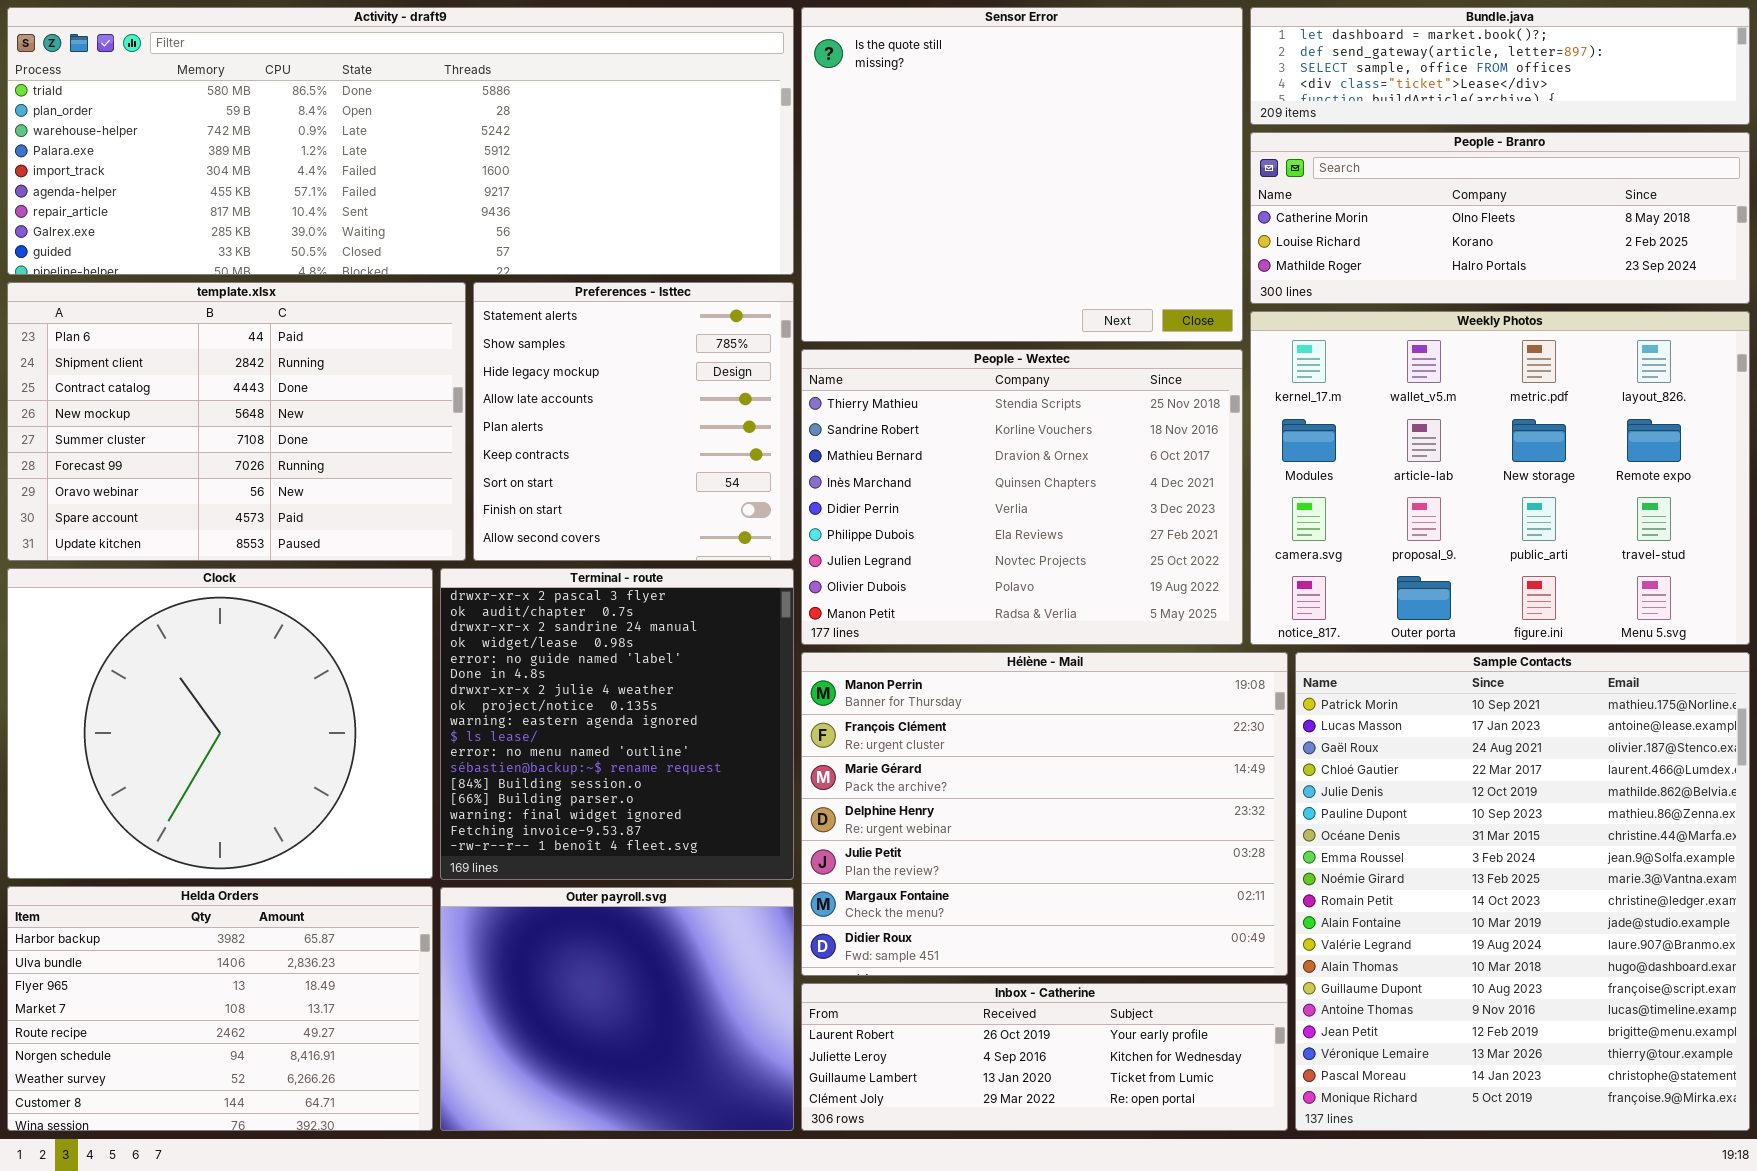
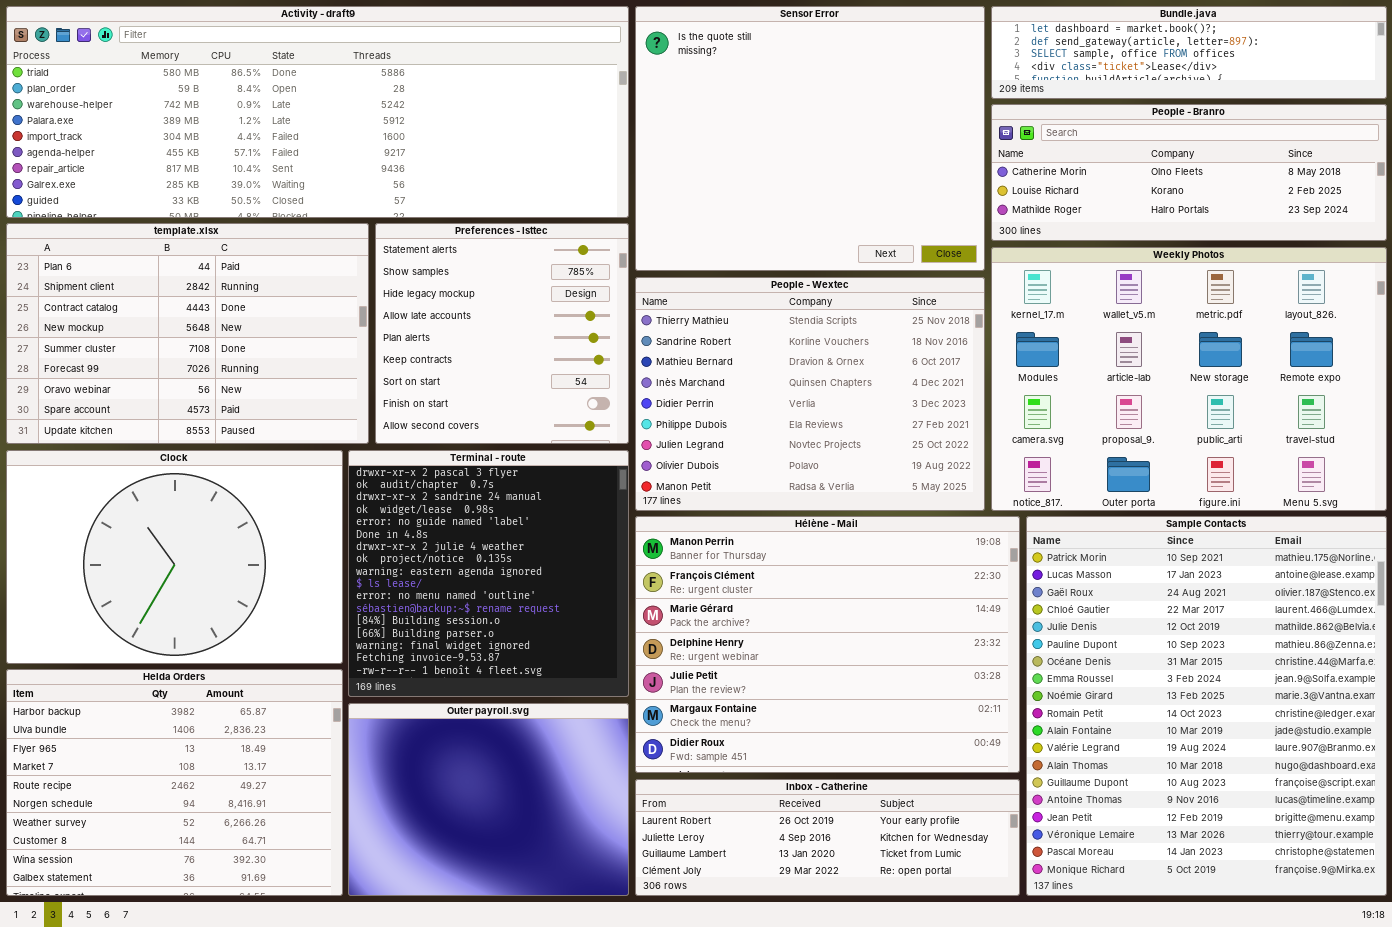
Clock: [7,568,433,879] -> [6,450,343,664], resized
Helda Orders: [7,886,433,1131] -> [6,669,343,896], resized

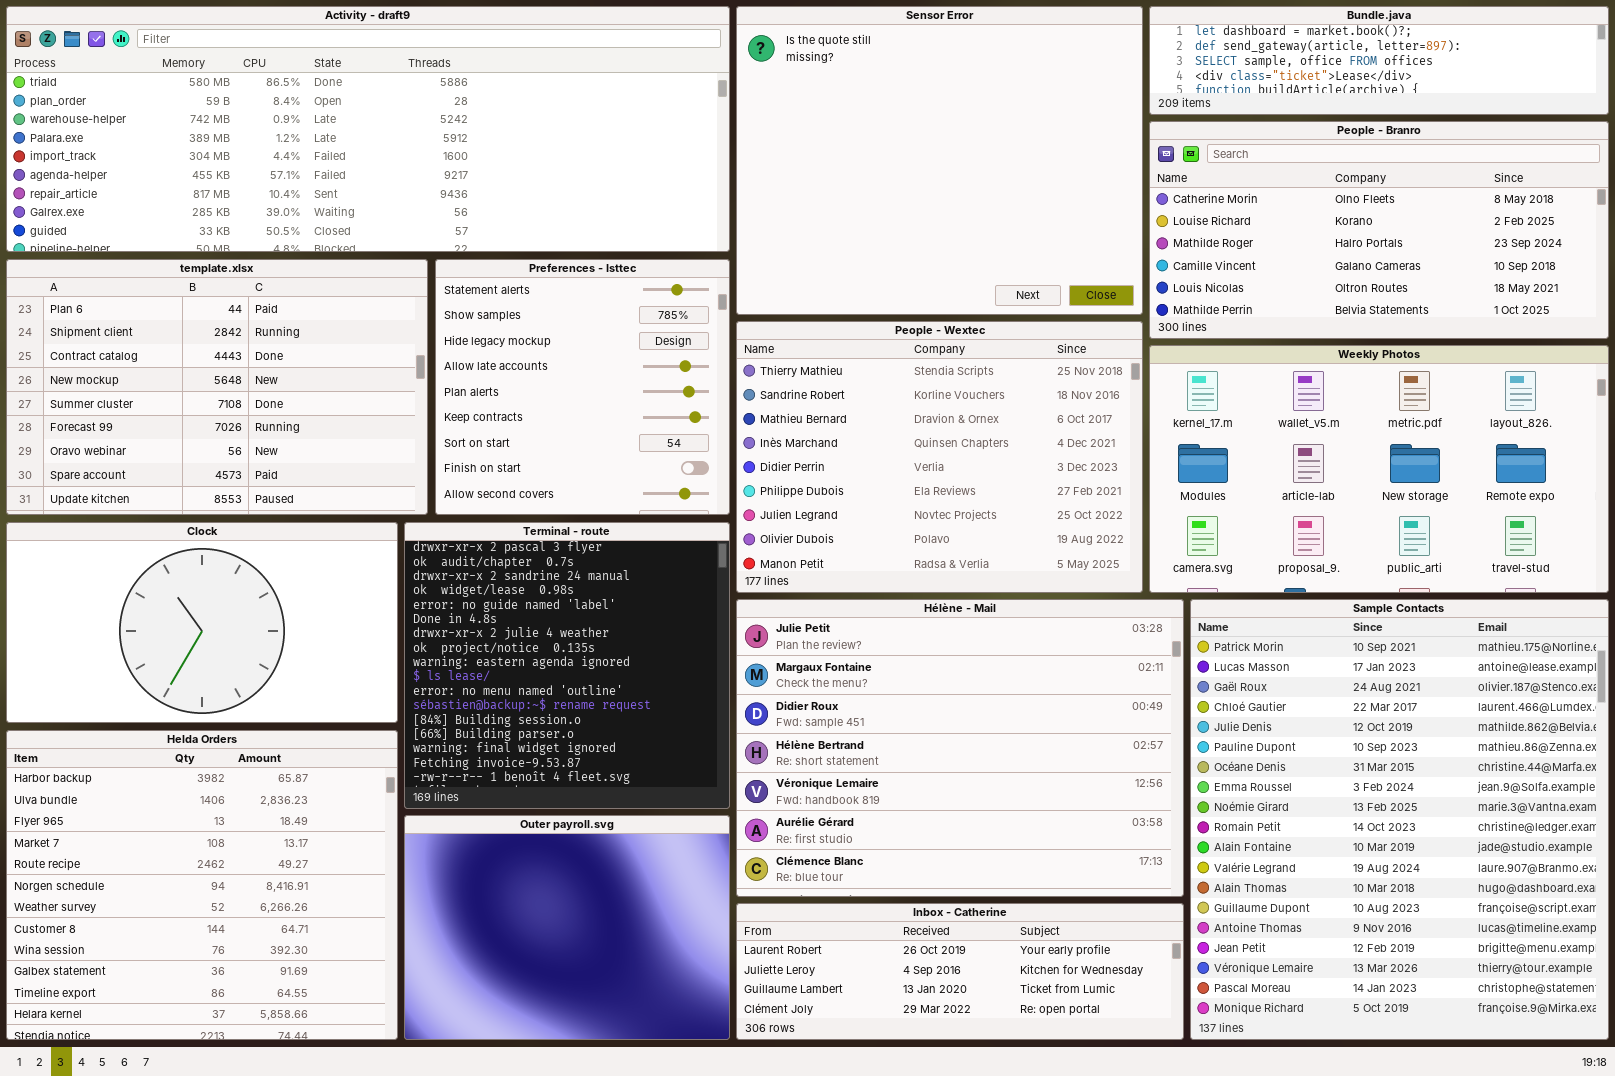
People - Branro: [991,104,1387,241] -> [1149,121,1609,339], resized
Weekly Photos: [991,247,1387,511] -> [1149,345,1609,593], resized
Clock: [6,450,343,664] -> [6,522,398,723], resized
Hélène - Mail: [635,516,1020,773] -> [736,599,1184,897], scrolled down 4 rows
Helda Orders: [6,669,343,896] -> [6,730,398,1040], resized

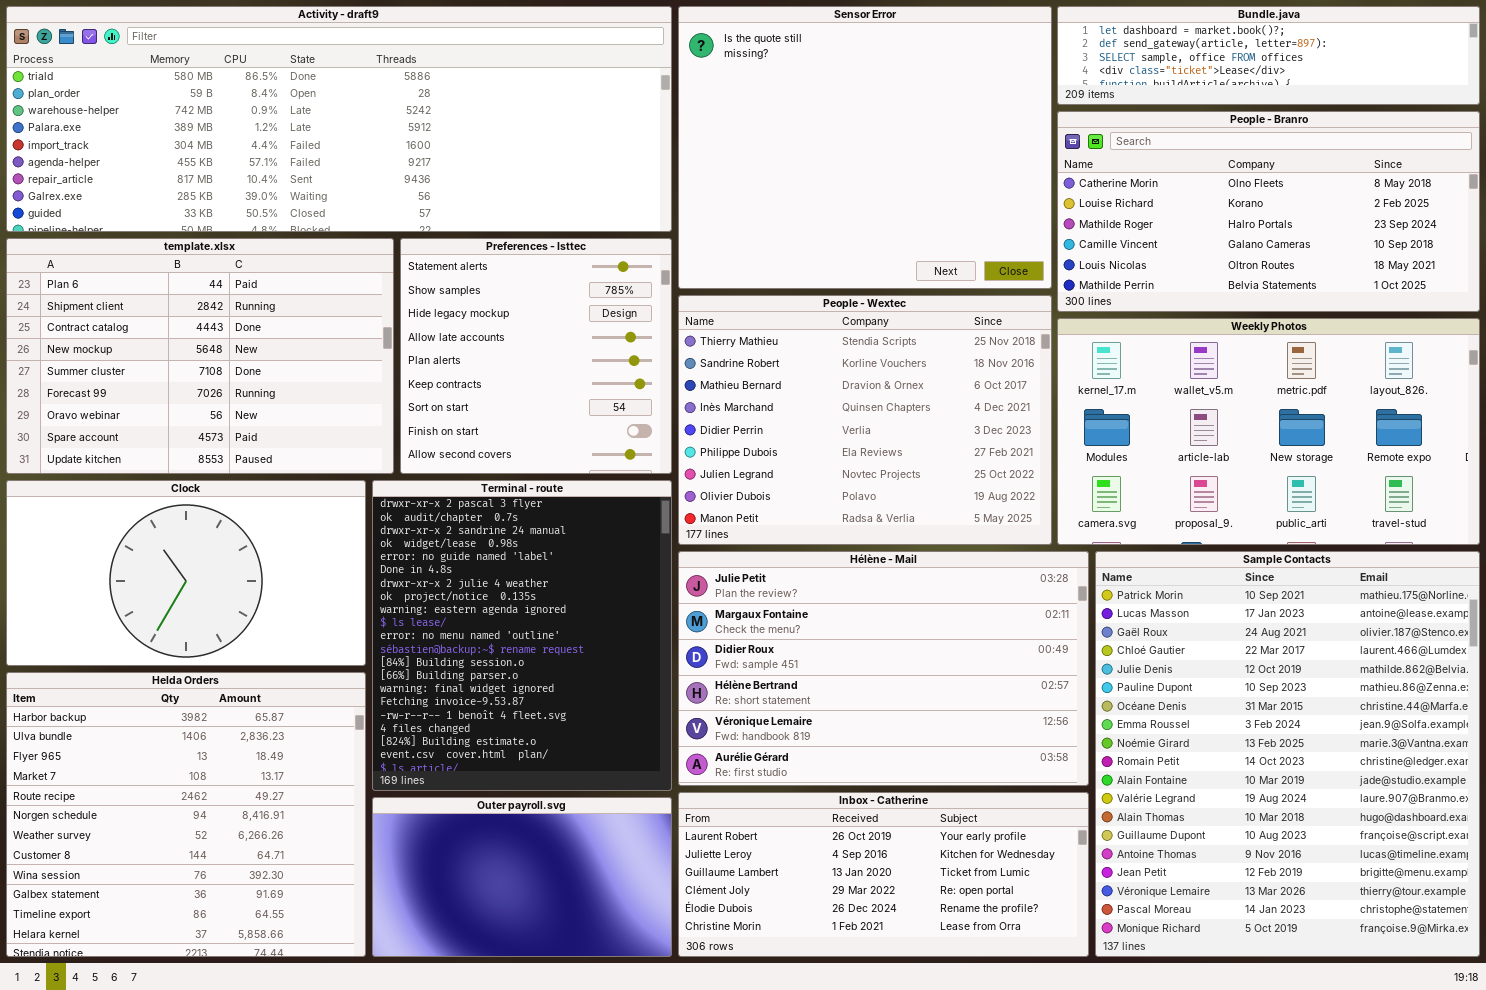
Terminal - route: [404,522,730,809] -> [372,480,672,791], resized
Hélène - Mail: [736,599,1184,897] -> [678,551,1089,786], resized
Outer payroll.svg: [404,815,730,1040] -> [372,797,672,957], resized
Inbox - Catherine: [736,903,1184,1040] -> [678,792,1089,957], resized

